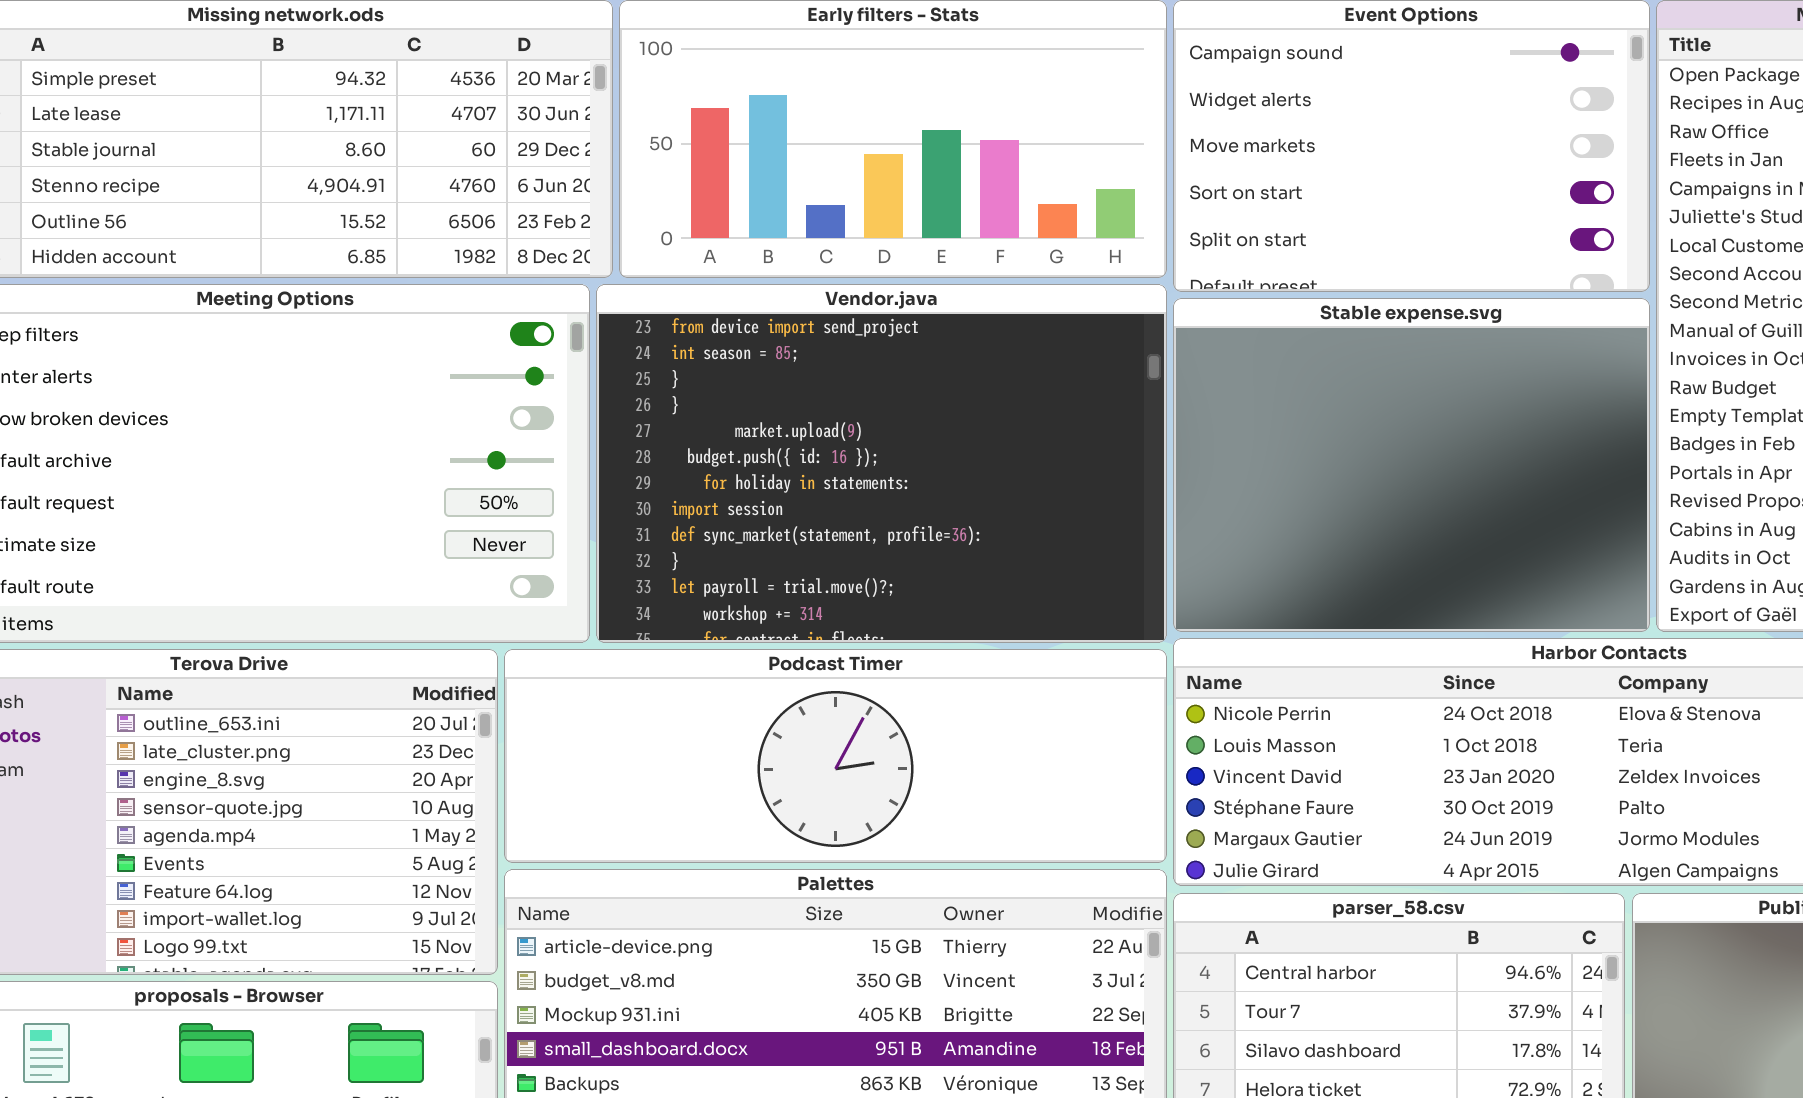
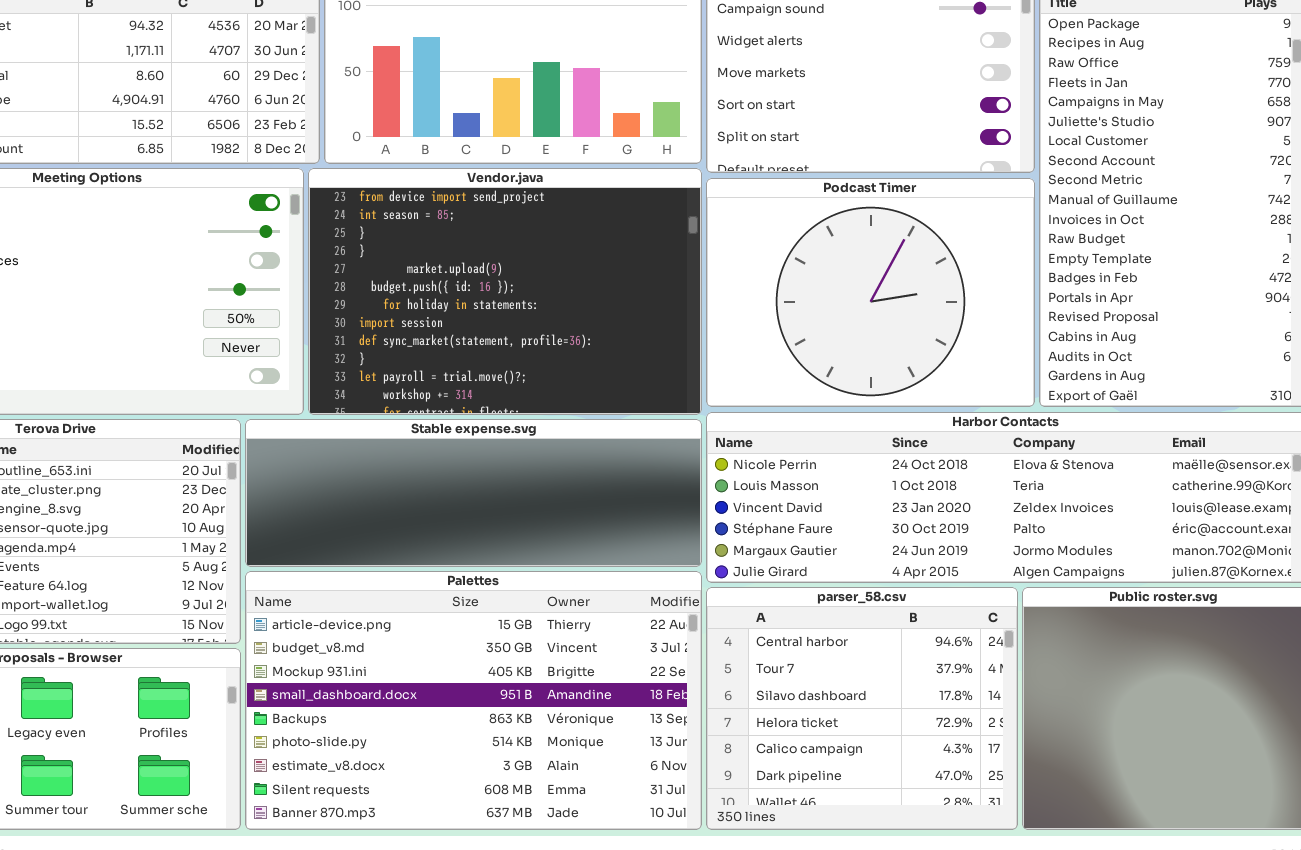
Stable expense.svg: [1173,298,1650,632] -> [245,419,702,567], moved, resized
Podcast Timer: [504,649,1167,863] -> [706,178,1035,407], moved, resized

